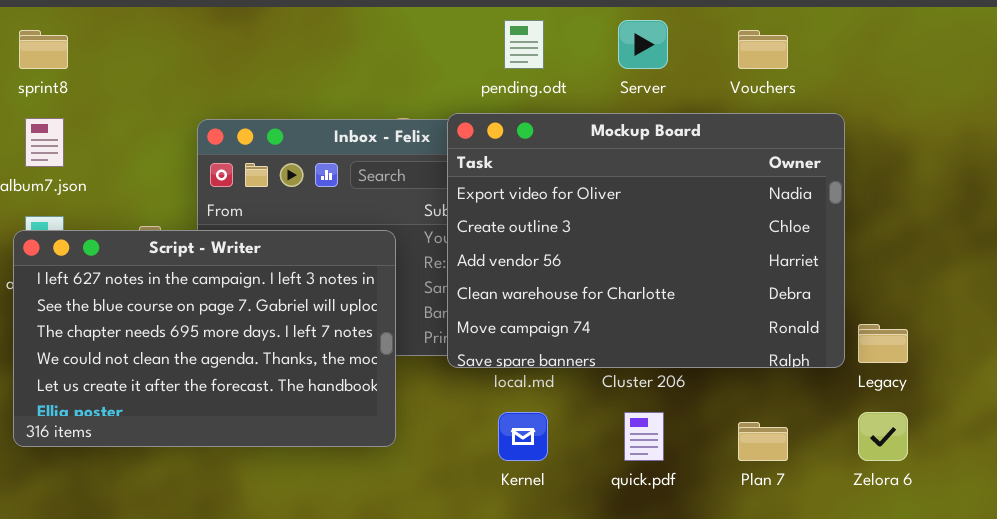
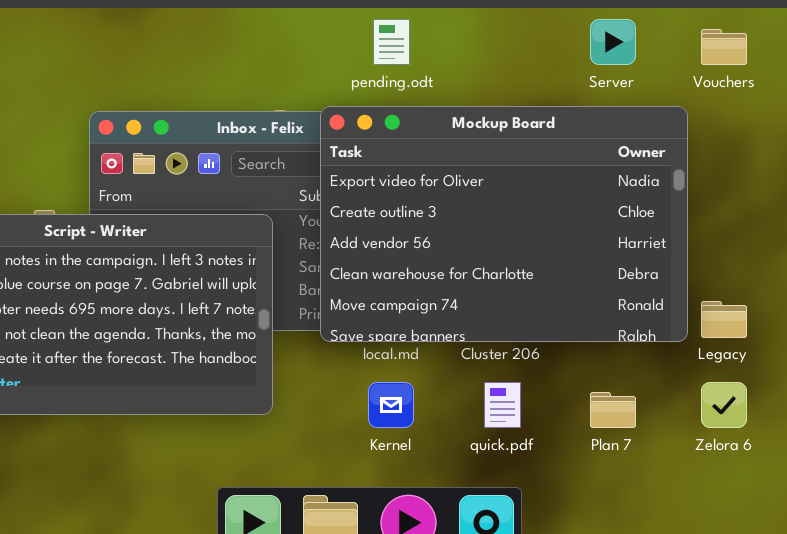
Server: [618,20,668,69] -> [590,19,636,65], moved
Vouchers: [738,30,788,69] -> [701,29,747,65], moved

